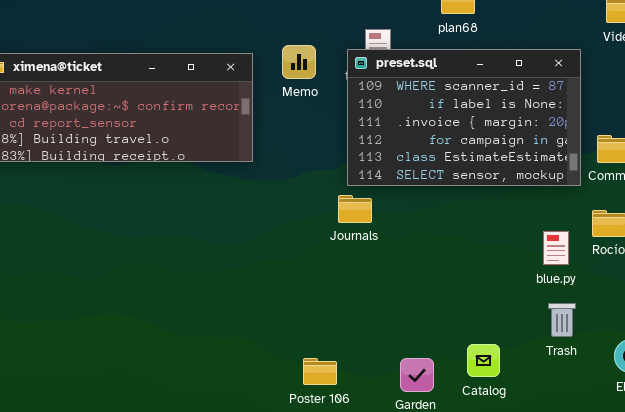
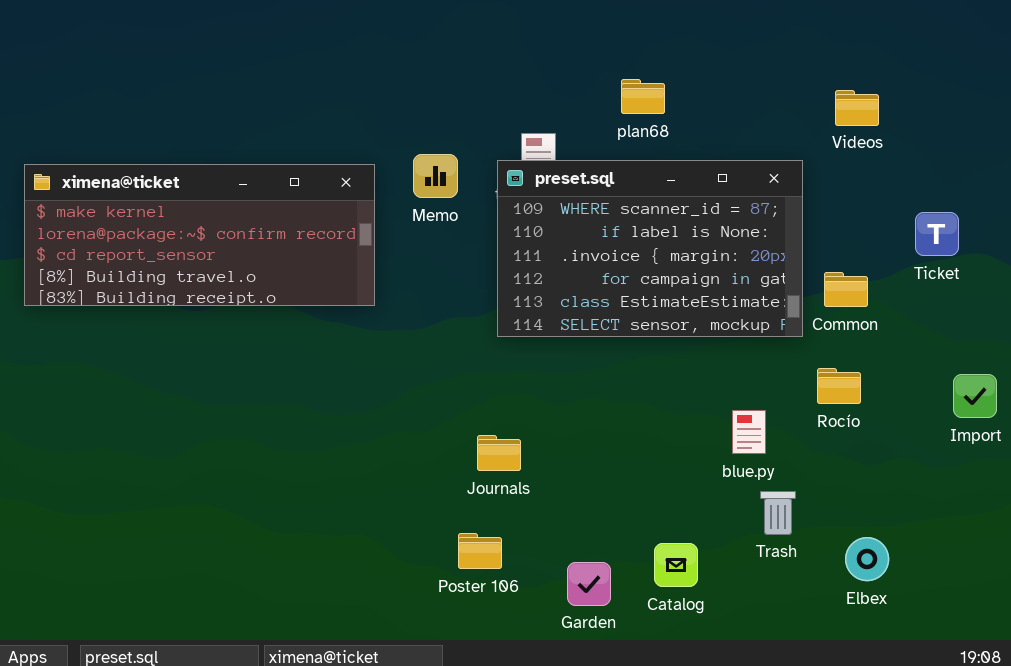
Journals: [338,195,372,223] -> [477,435,521,471], moved
blue.py: [543,231,569,265] -> [732,410,766,454], moved
Poster 106: [303,358,337,385] -> [458,533,502,569], moved

